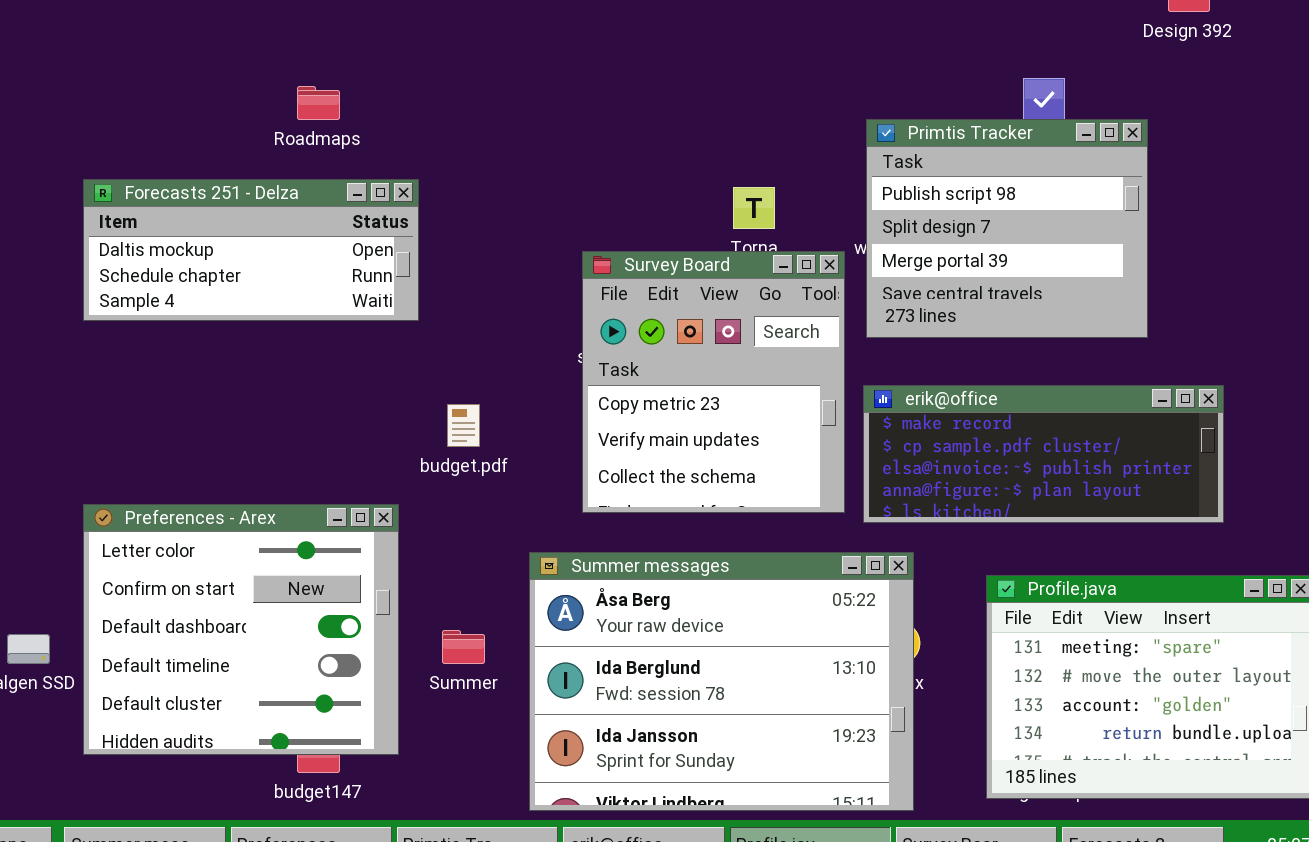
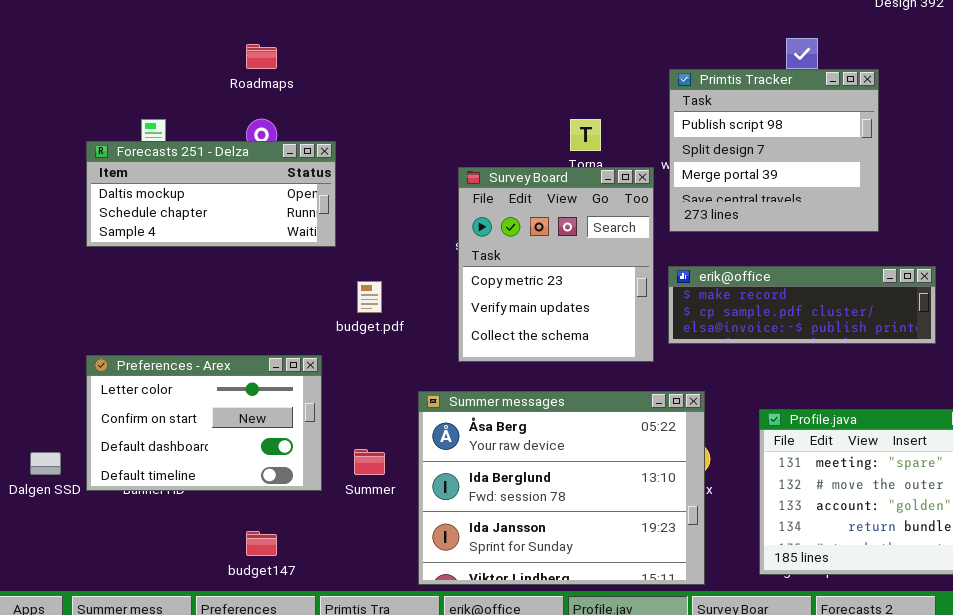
Forecasts 251 - Delza: [83,179,419,321] -> [86,141,336,247], moved
erik@office: [863,385,1224,523] -> [668,266,936,344], resized
Preferences - Arex: [83,504,399,755] -> [86,355,322,491], resized

